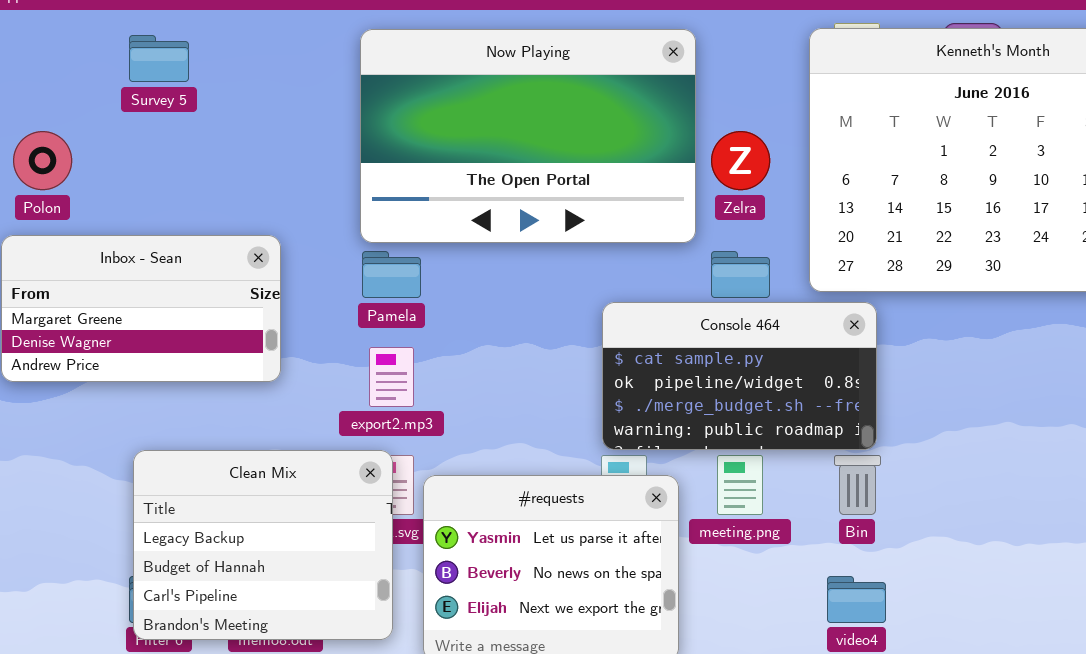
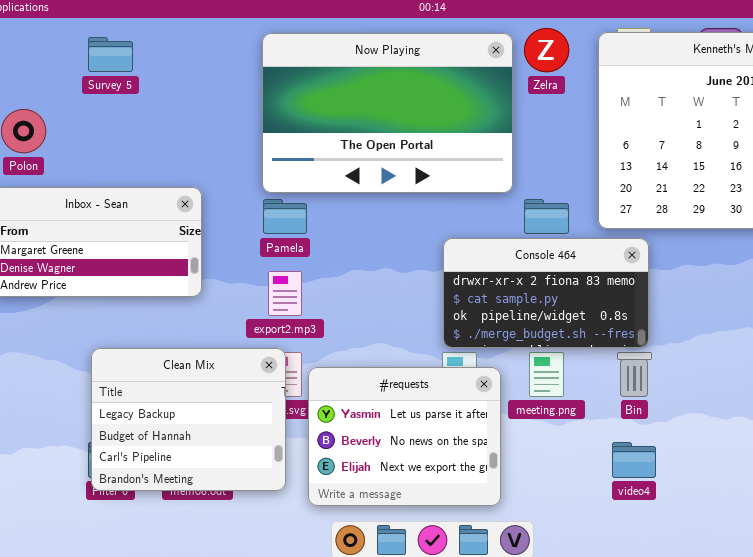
Zelra: [711,131,770,190] -> [524,28,569,72], moved
Console 464: [602,302,877,450] -> [443,238,649,348], scrolled up 1 row

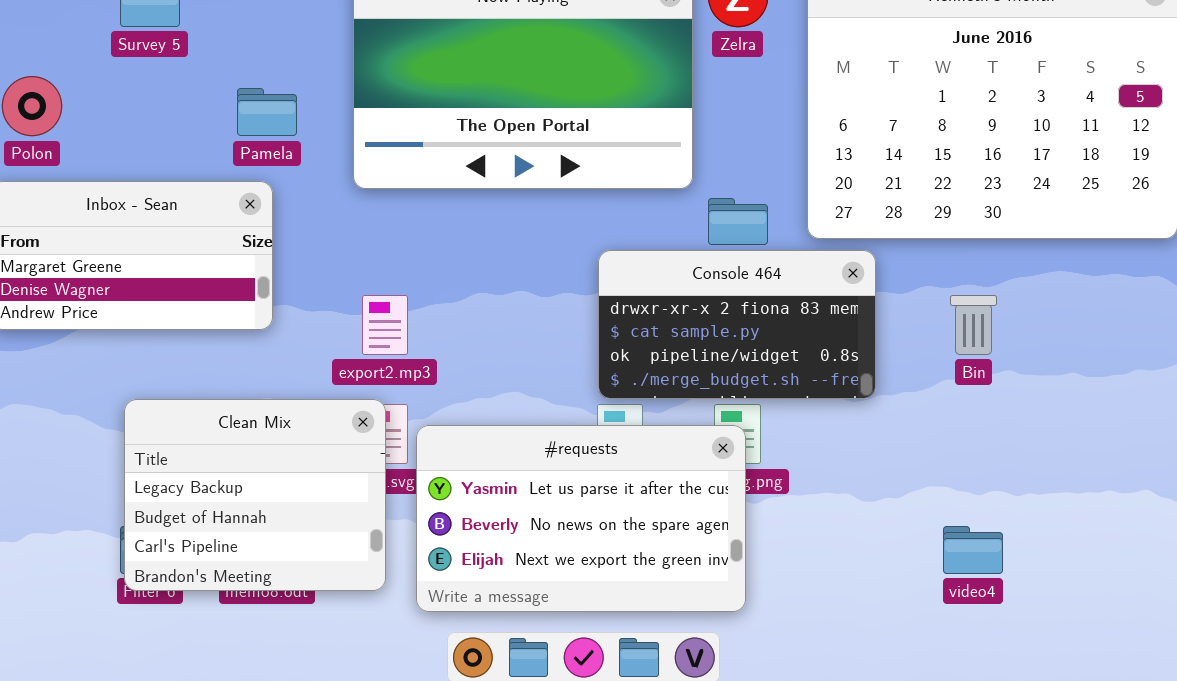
Pamela: [263,199,307,234] -> [237,88,297,136], moved
Bin: [617,352,652,397] -> [950,295,997,355], moved
#requests: [308,367,501,506] -> [416,425,746,612], resized
video4: [612,442,656,478] -> [943,526,1003,574], moved

